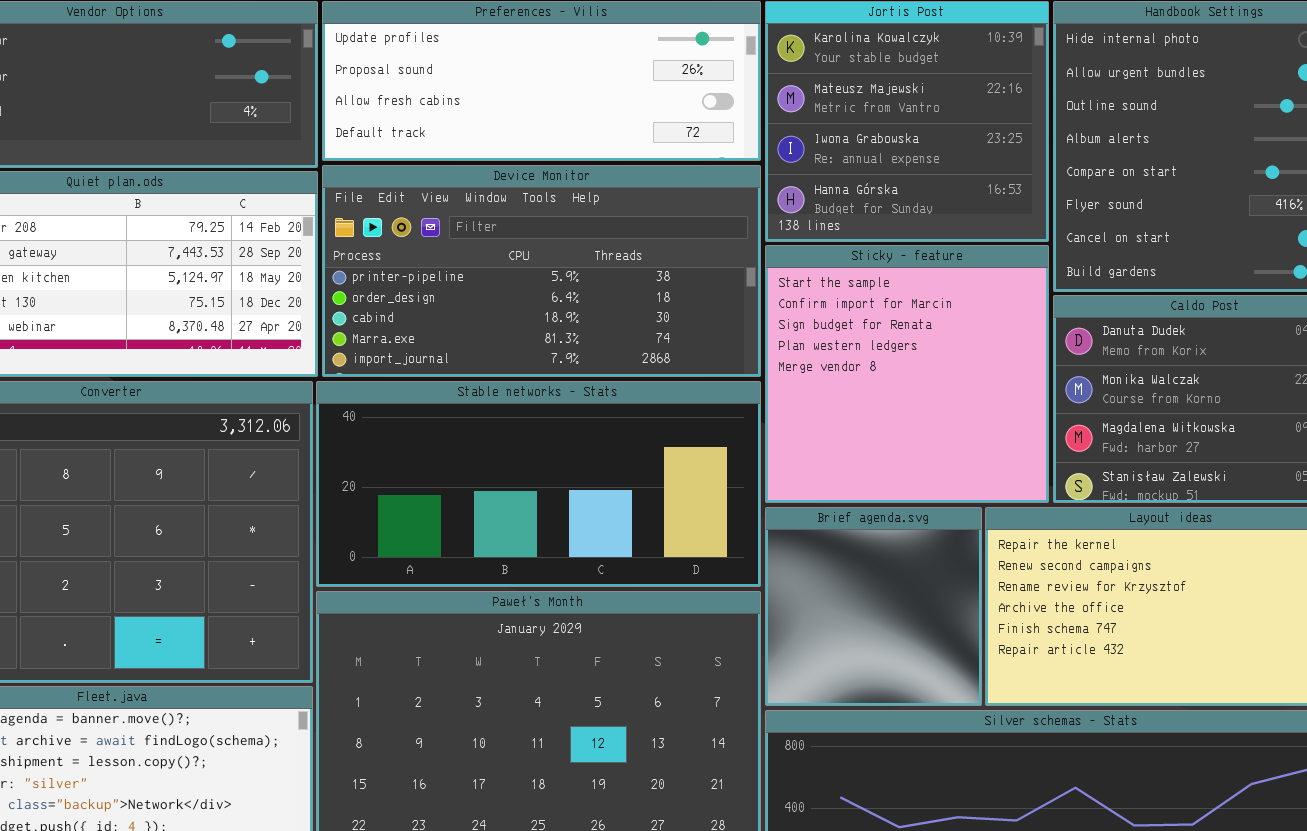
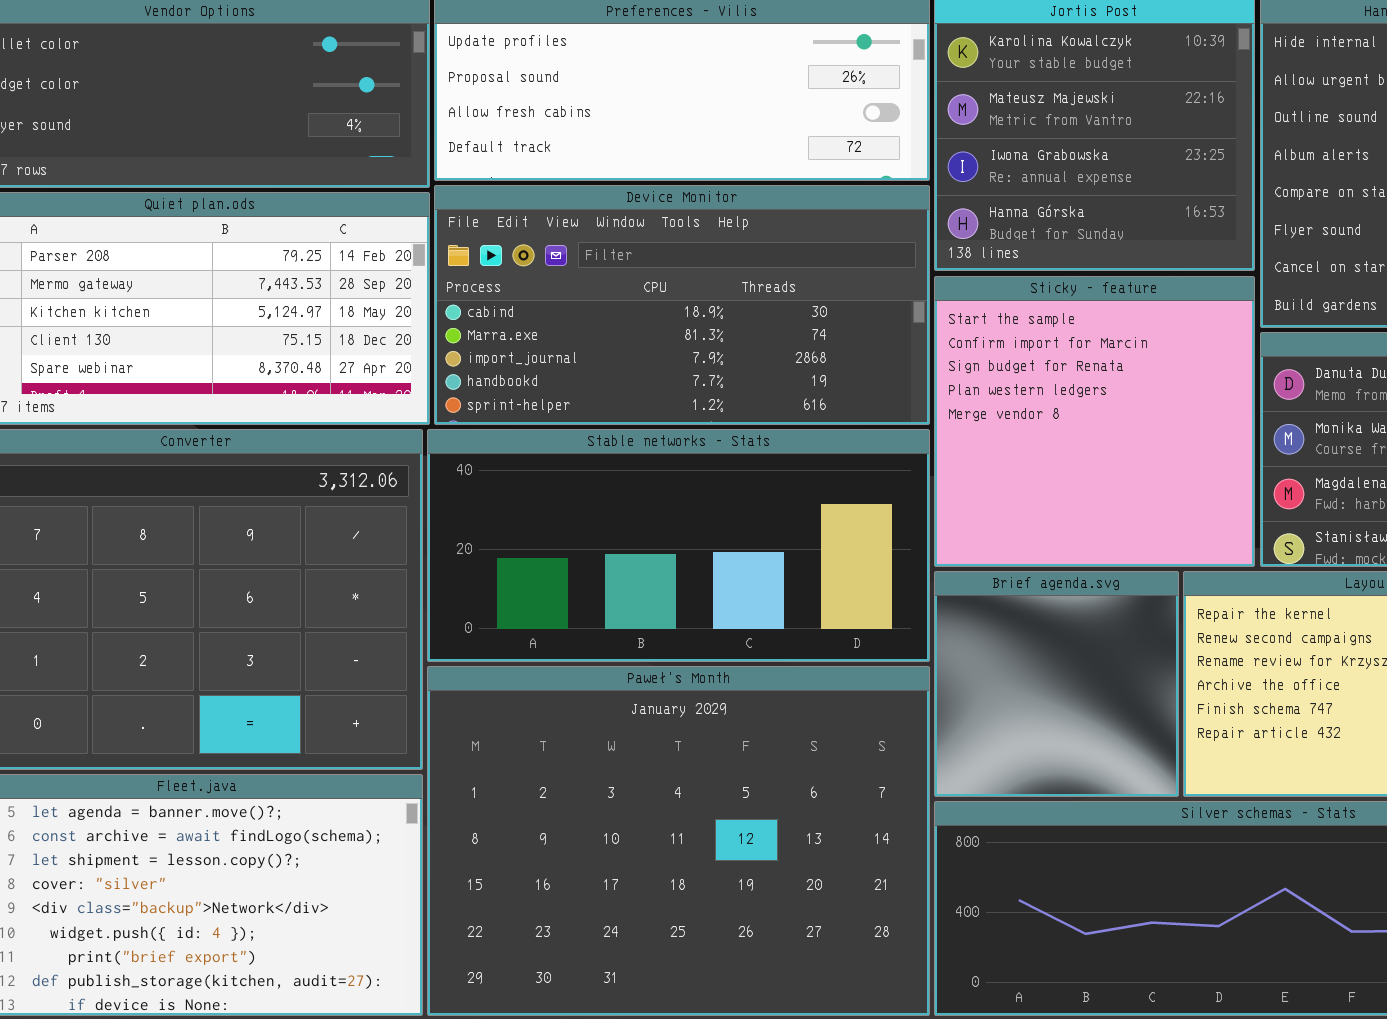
Device Monitor: [322,165,761,377] -> [434,185,930,425], scrolled down 2 rows

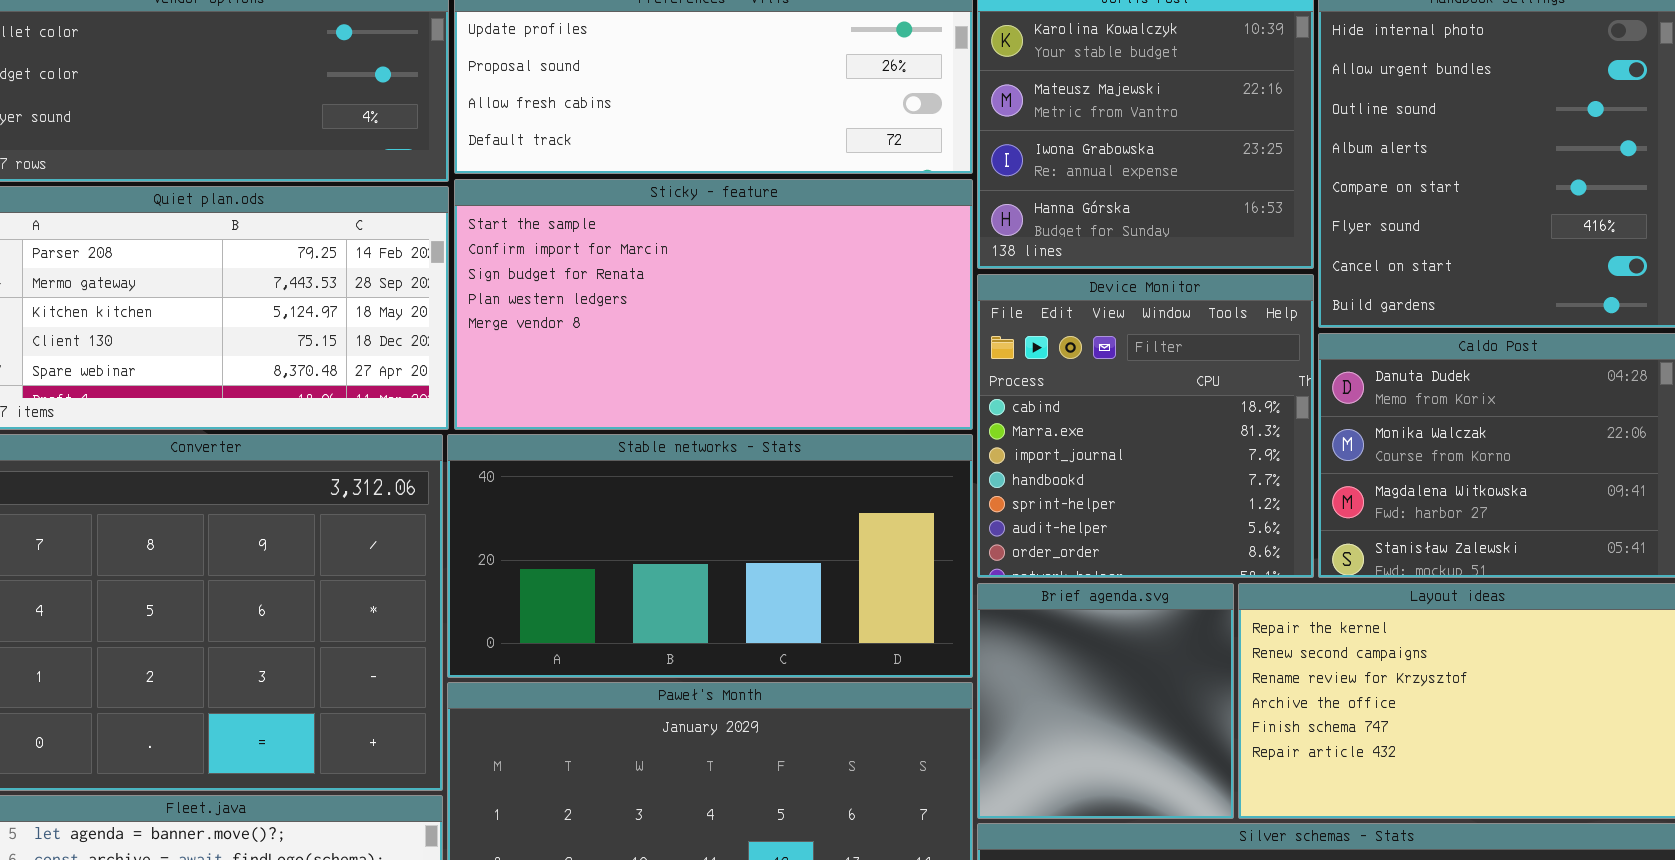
Device Monitor: [434,185,930,425] -> [977,274,1314,578], moved, resized
Sticky - feature: [934,276,1255,567] -> [454,179,973,430], moved, resized

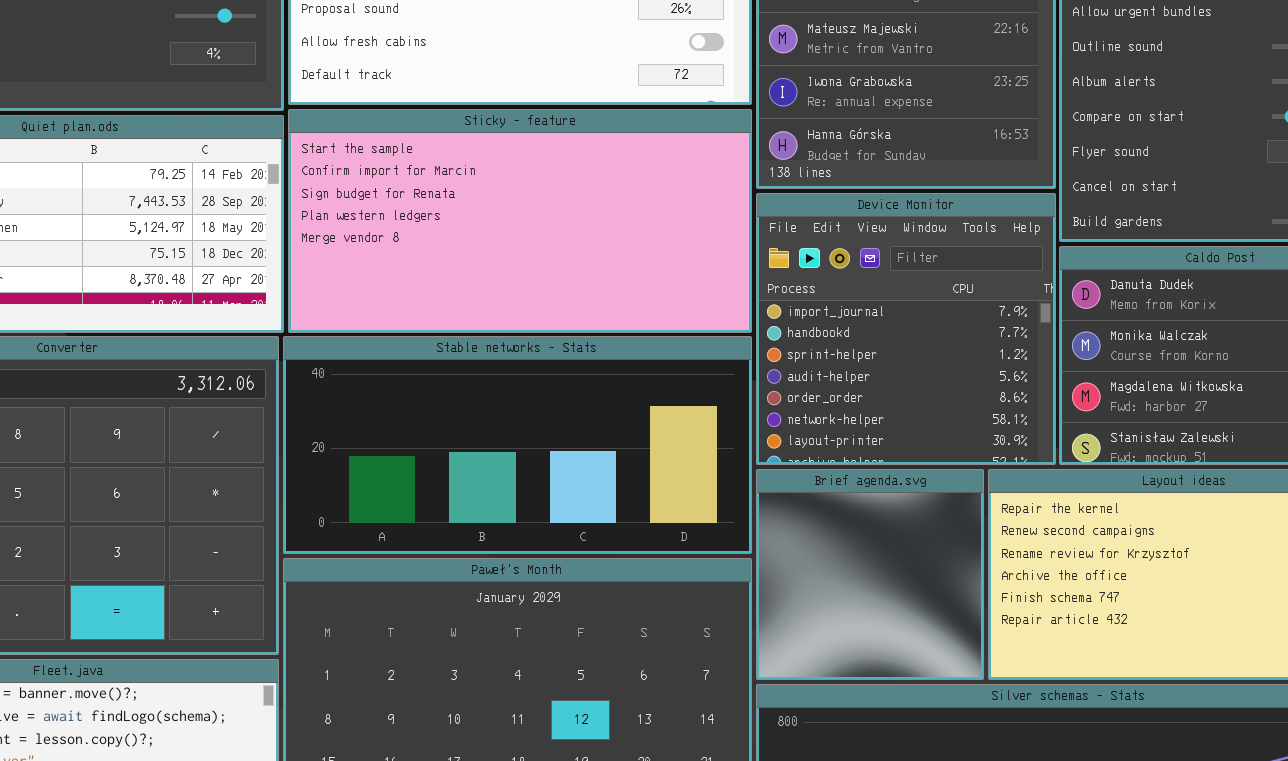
Device Monitor: [977,274,1314,578] -> [756,193,1056,465], scrolled down 2 rows

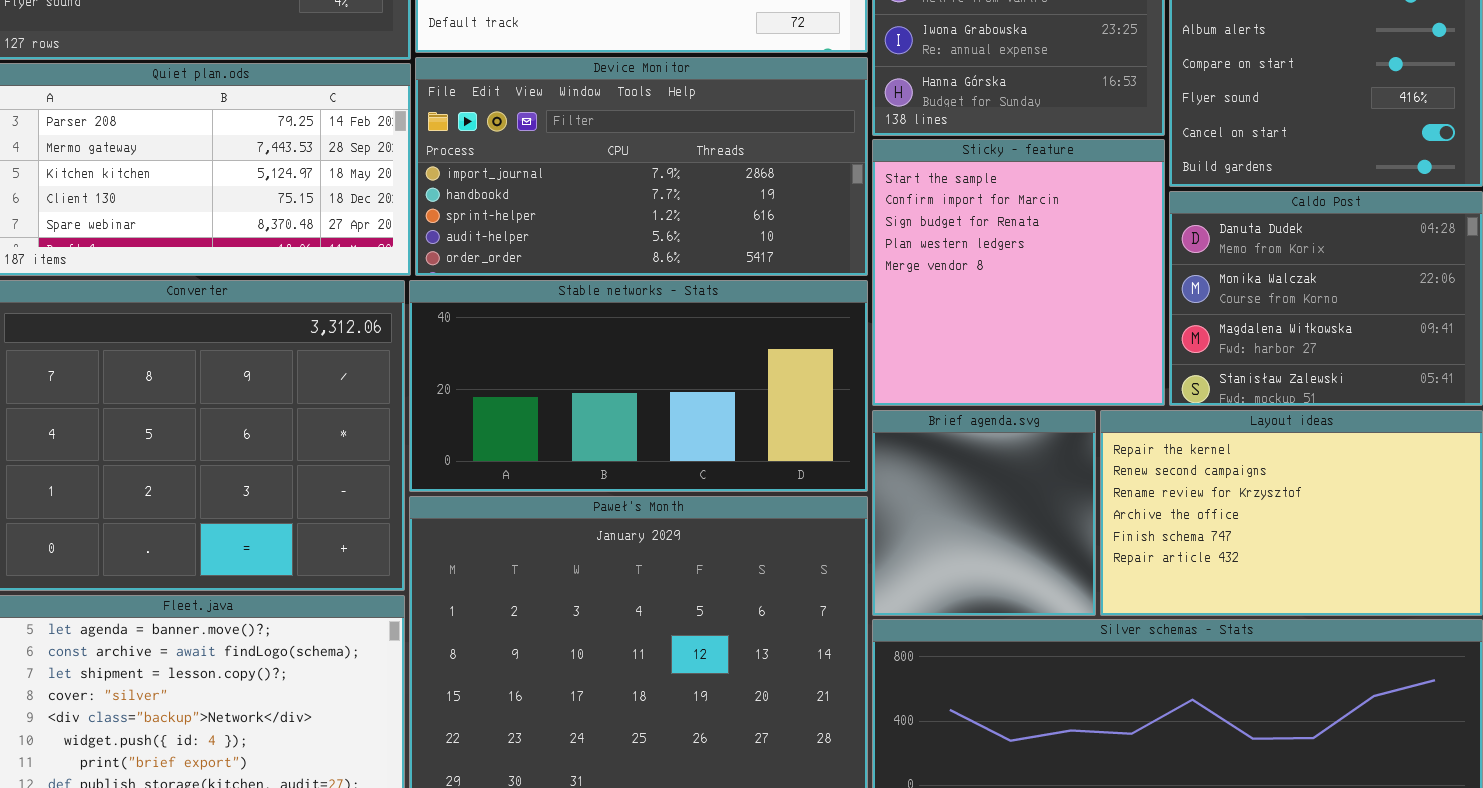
Sticky - feature: [288,109,752,333] -> [872,139,1165,406], moved, resized
Device Monitor: [756,193,1056,465] -> [415,57,868,276], moved, resized

